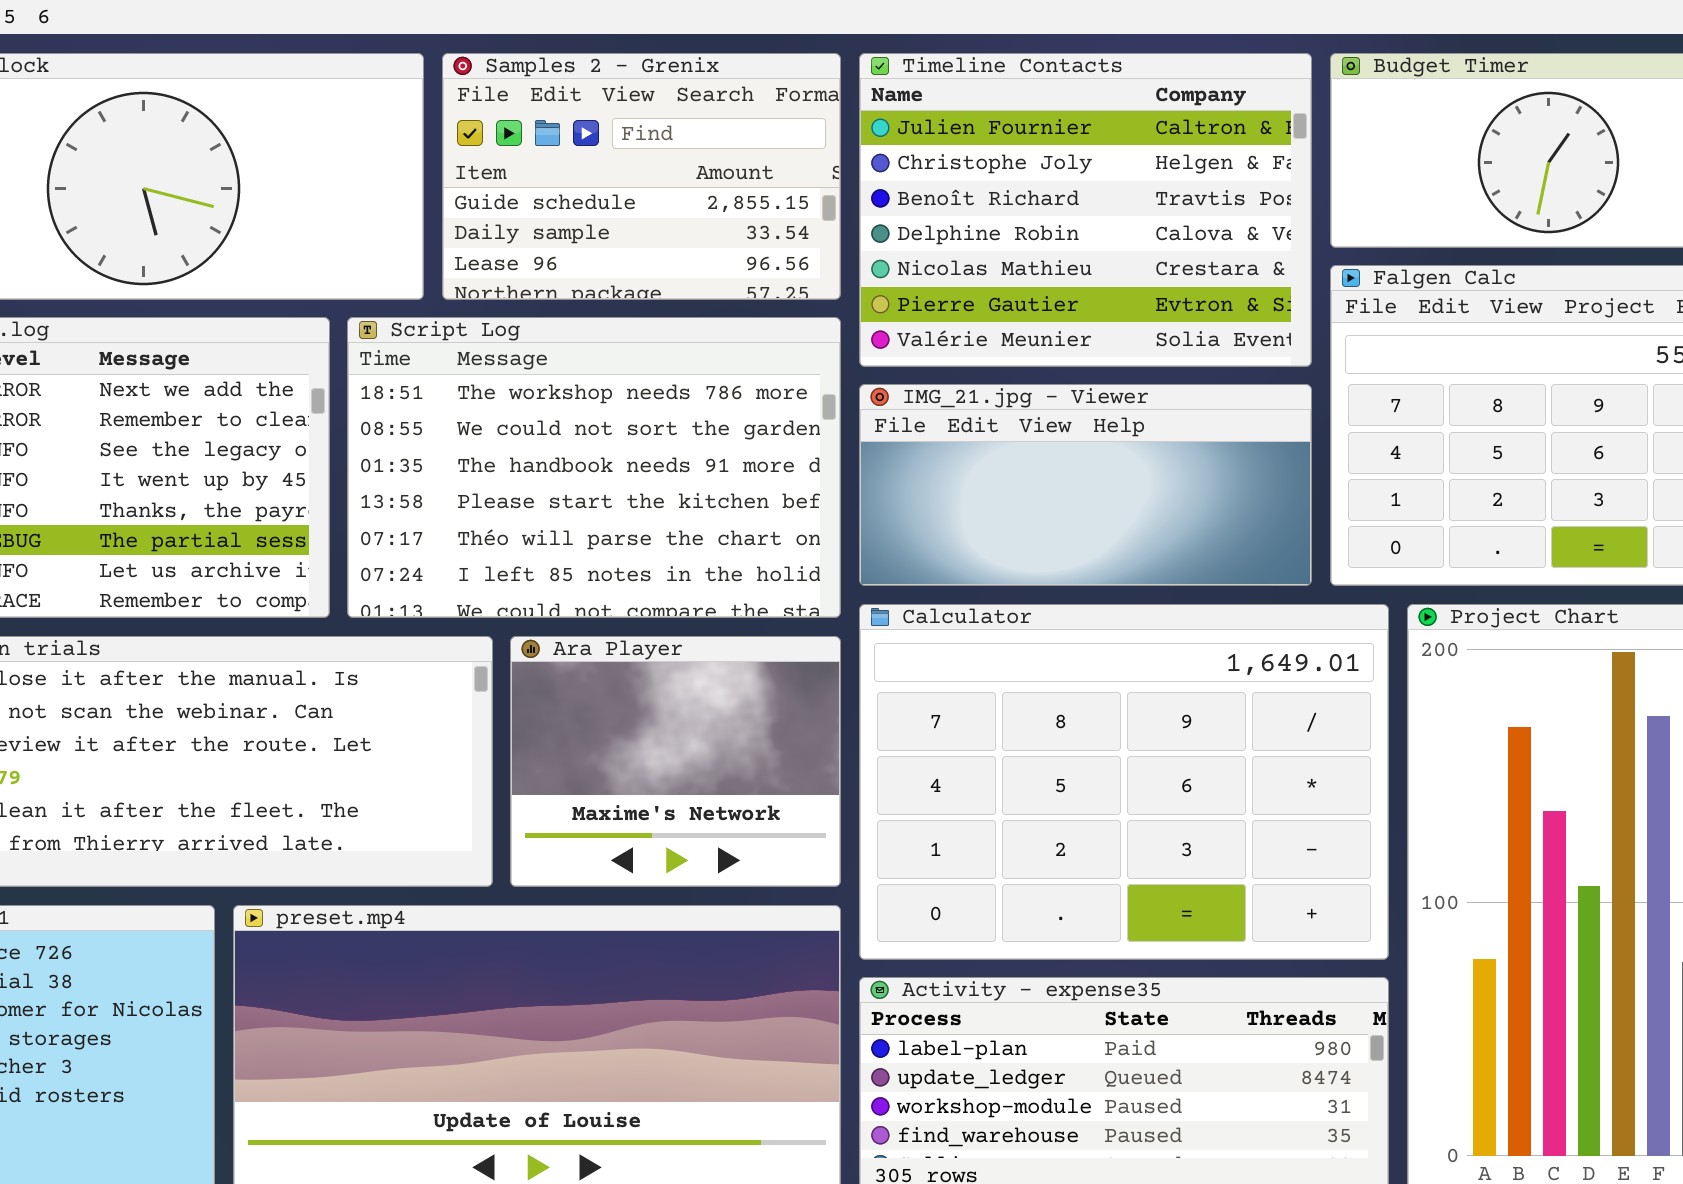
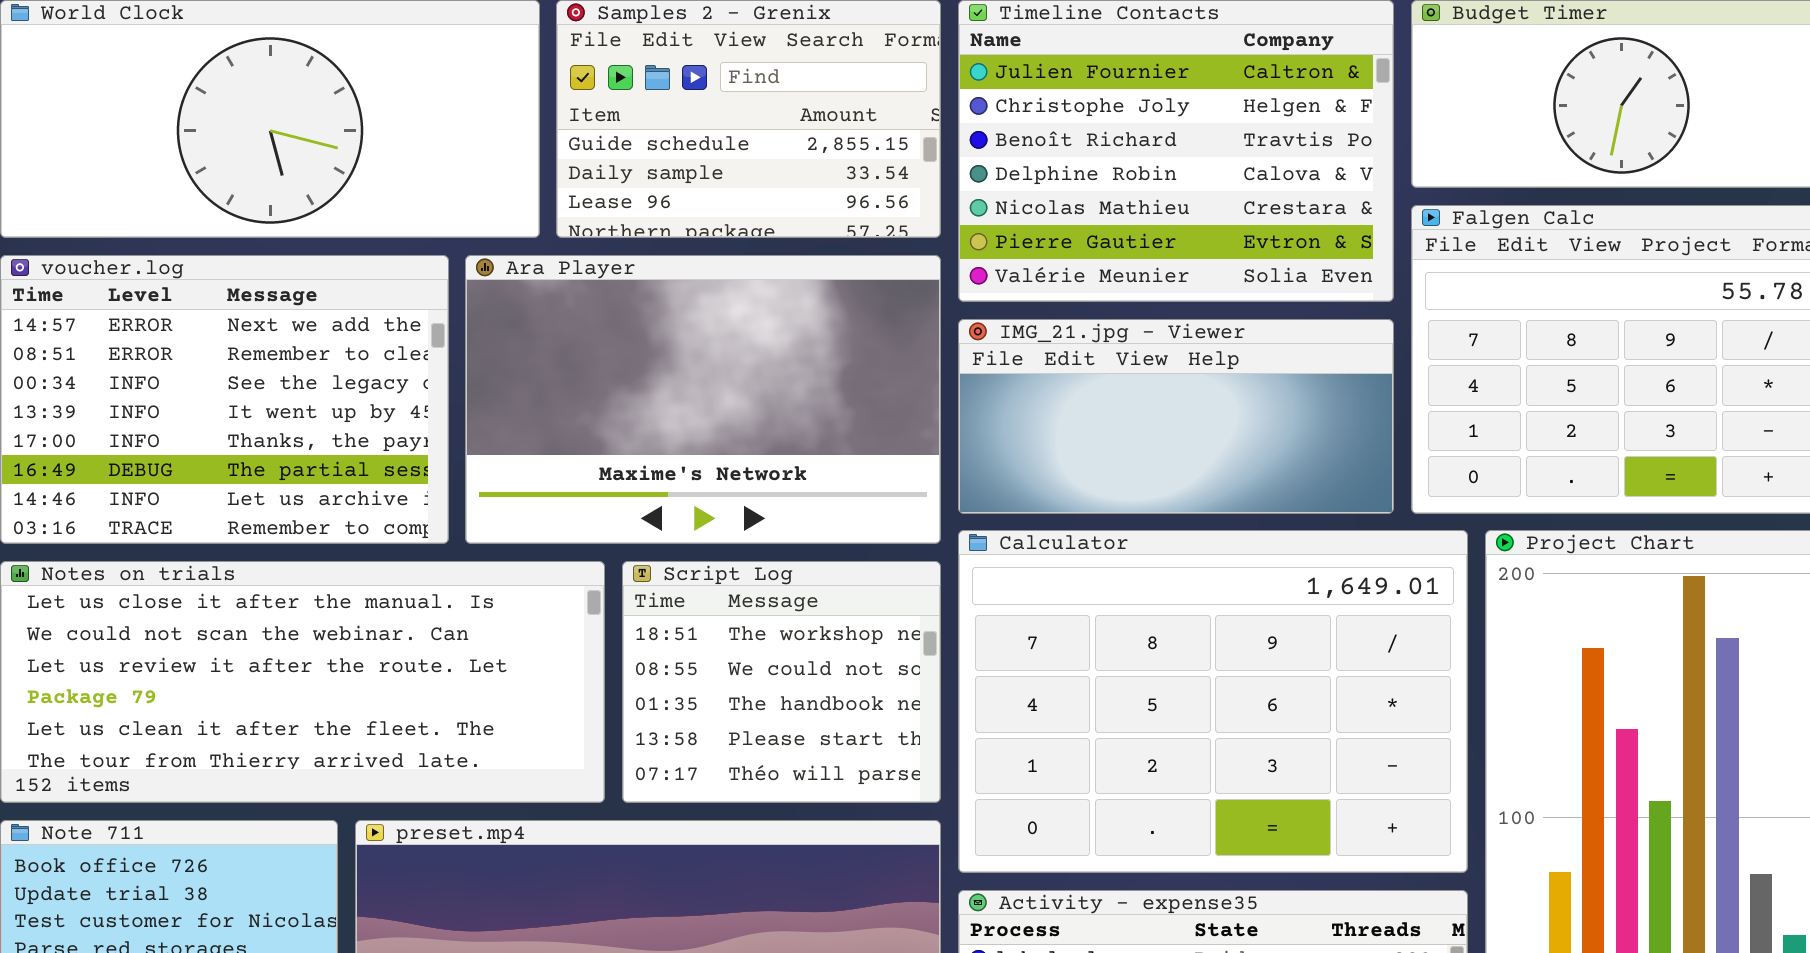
Script Log: [347,317,841,618] -> [622,561,941,803], moved, resized
Ara Player: [510,636,841,887] -> [465,255,941,544], moved, resized

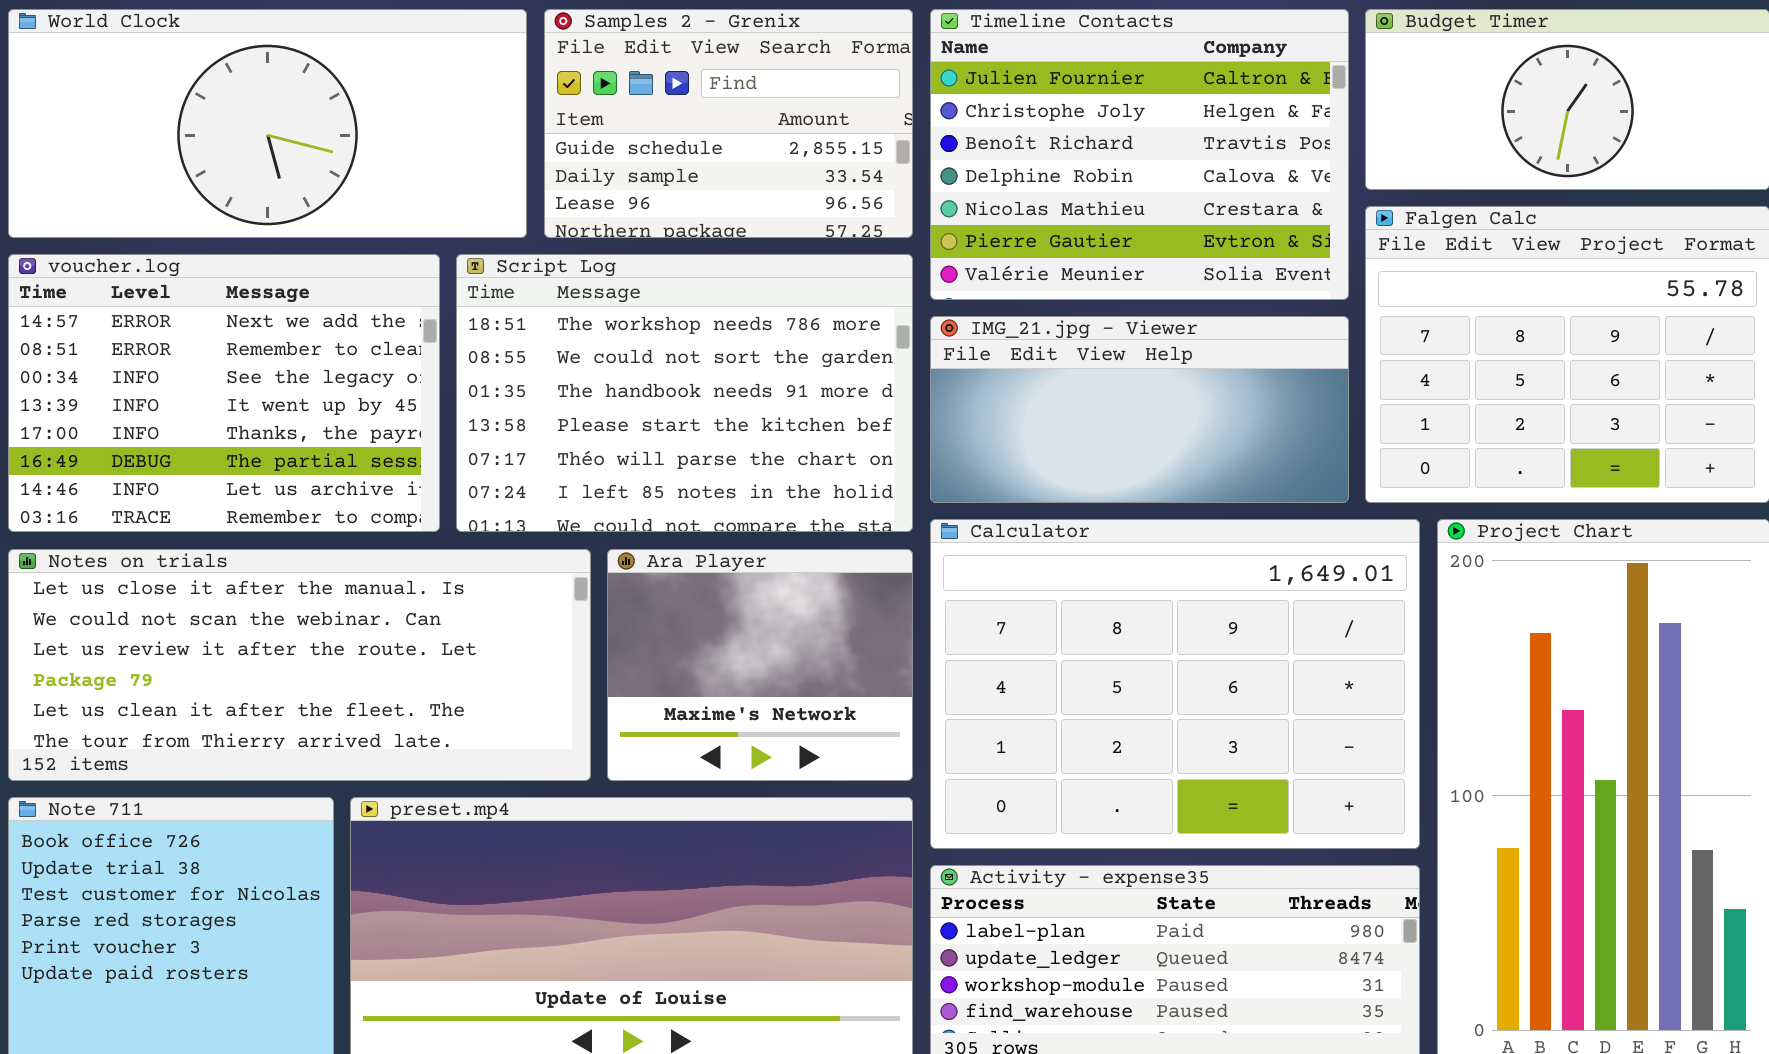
Ara Player: [465,255,941,544] -> [607,549,913,781], moved, resized
Script Log: [622,561,941,803] -> [456,254,913,532], moved, resized

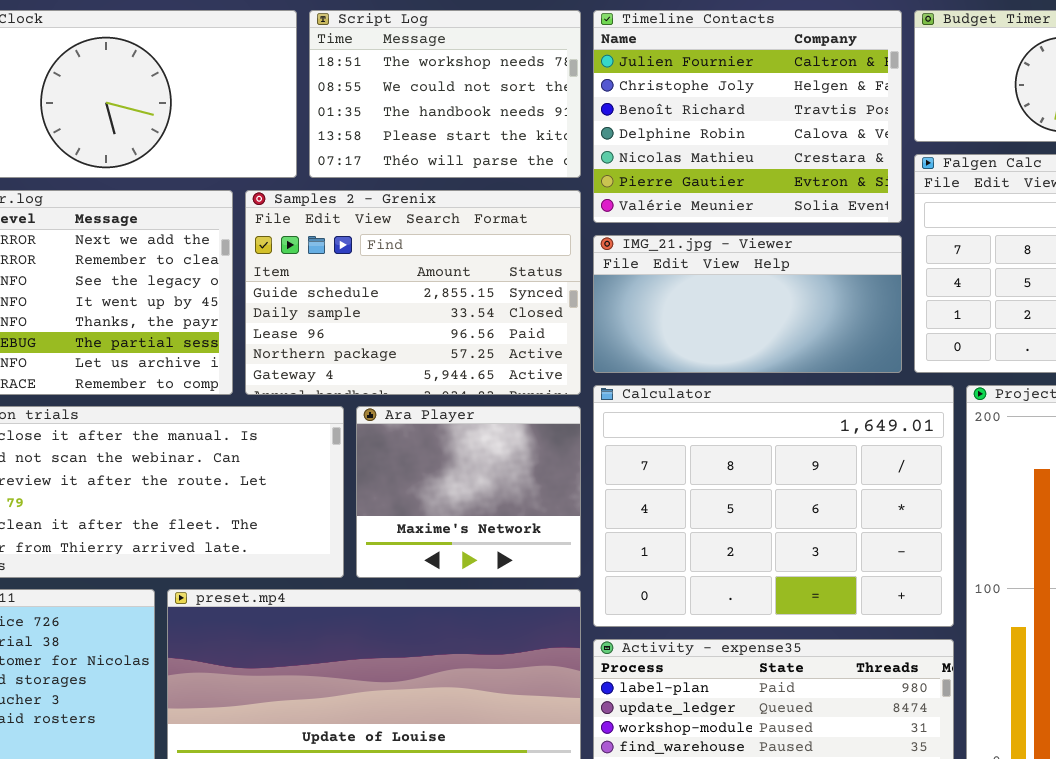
Samples 2 - Grenix: [544,9,913,238] -> [245,190,581,395], moved, resized
Script Log: [456,254,913,532] -> [309,10,581,178], moved, resized

